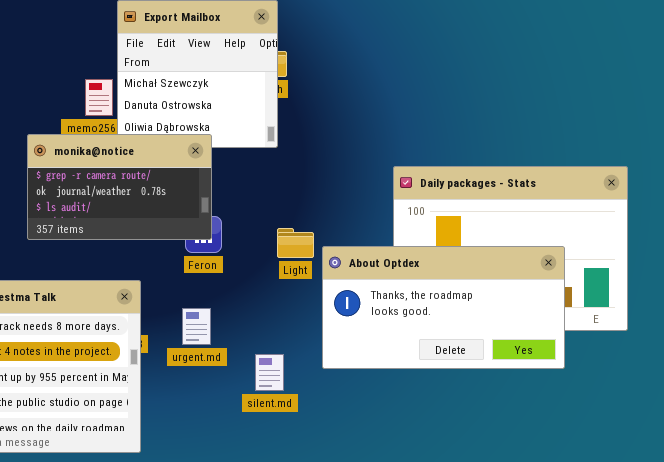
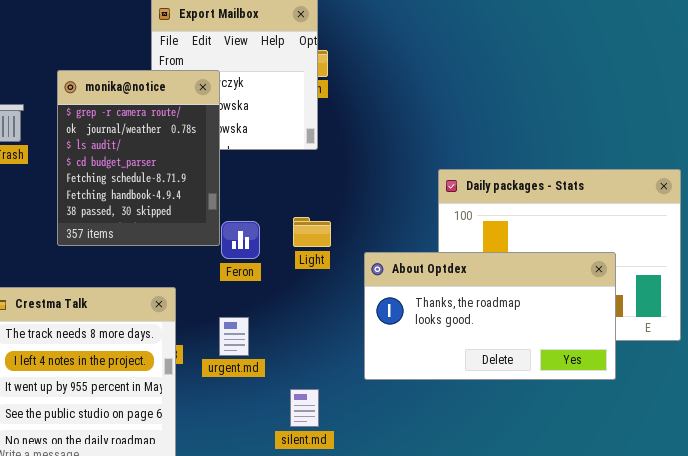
monika@notice: [27,134,212,240] -> [57,70,220,246], resized
Light: [277,228,314,258] -> [293,217,331,247], moved
silent.md: [255,354,284,391] -> [290,389,319,427], moved

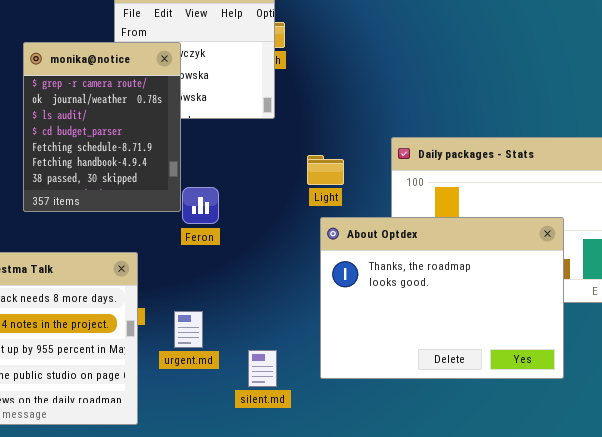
Light: [293,217,331,247] -> [307,155,344,185], moved
About Optdex: [364,252,616,380] -> [320,217,564,379], resized
urgent.md: [219,317,249,356] -> [174,311,203,348], moved

